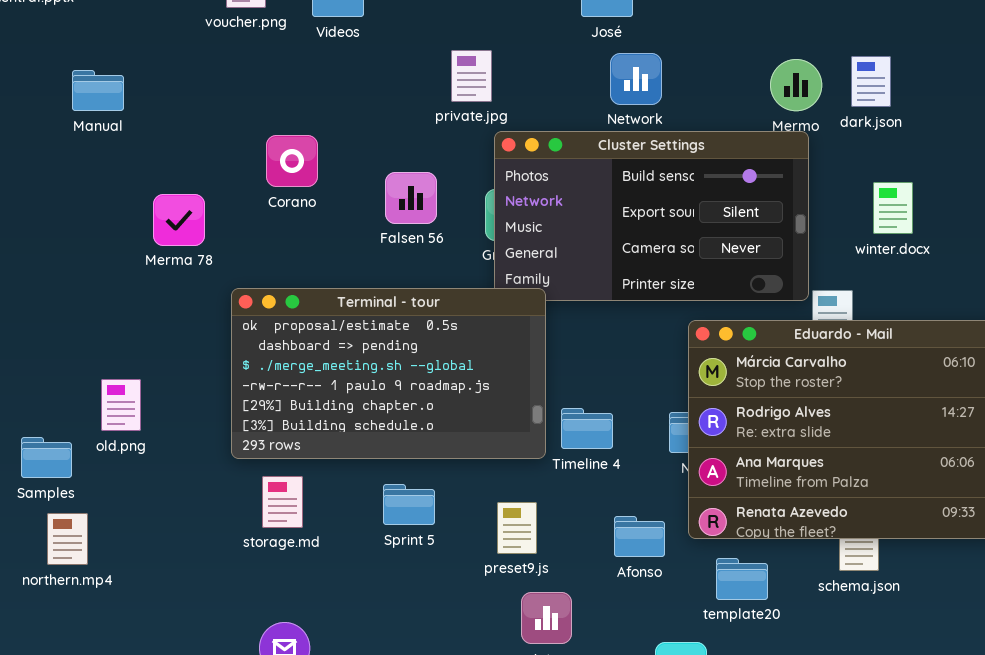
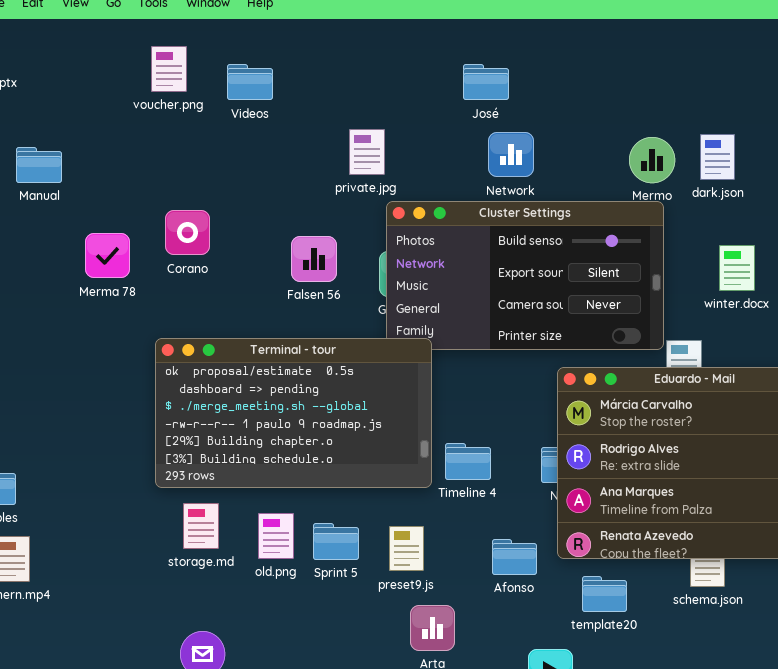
Corano: [266,135,318,187] -> [165,210,210,255], moved
Merma 78: [153,194,205,246] -> [85,233,130,278], moved
old.png: [101,379,141,431] -> [258,513,294,559], moved
Sprint 5: [383,484,435,525] -> [313,523,359,560], moved

